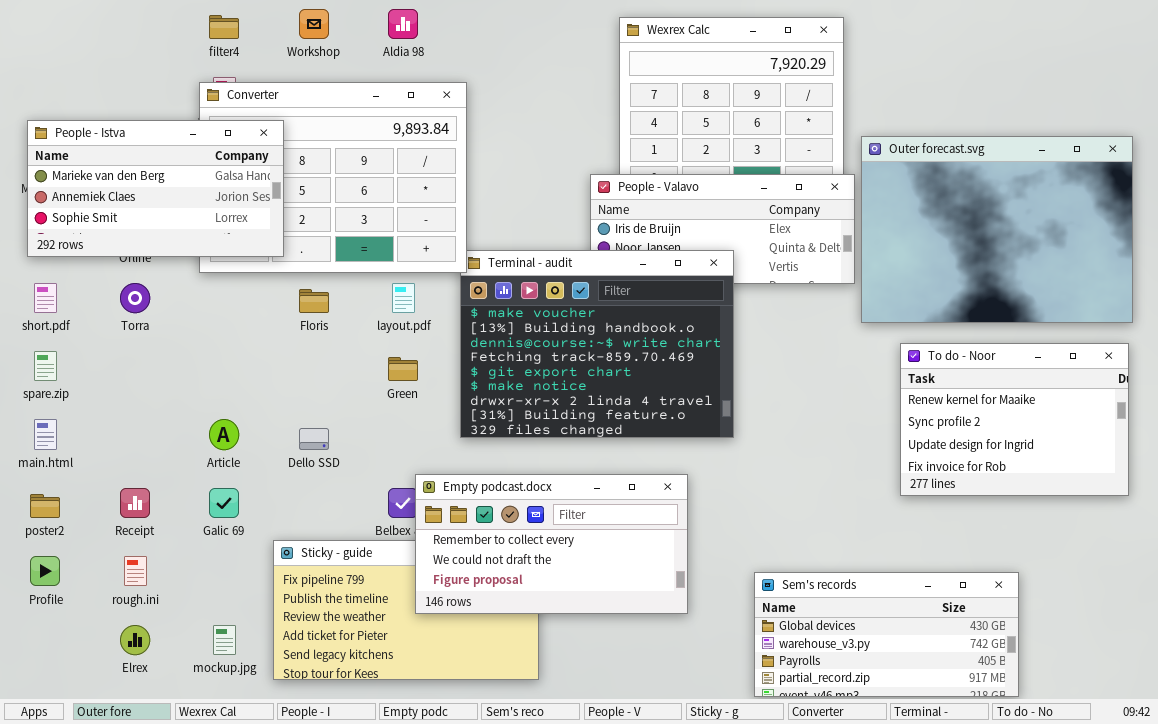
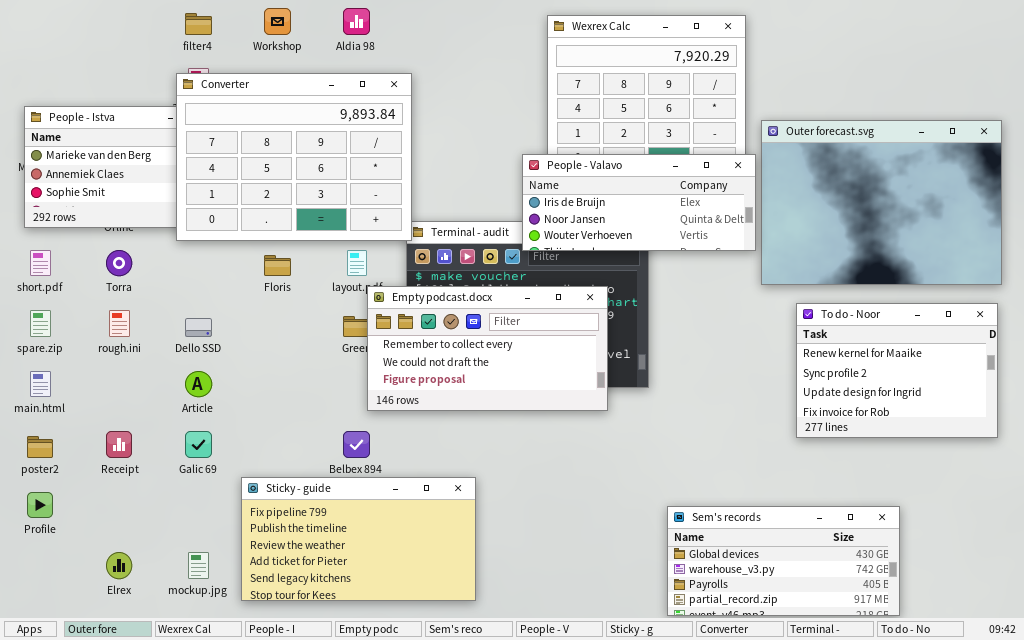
Converter: [199,82,467,273] -> [176,73,412,241], raised
People - Valavo: [590,174,855,284] -> [522,154,756,251], raised
Dello SSD: [299,428,329,450] -> [185,318,212,337], moved
Empty podcast.docx: [415,474,688,614] -> [367,286,608,411], moved
rough.ini: [124,556,147,586] -> [109,310,130,337], moved

